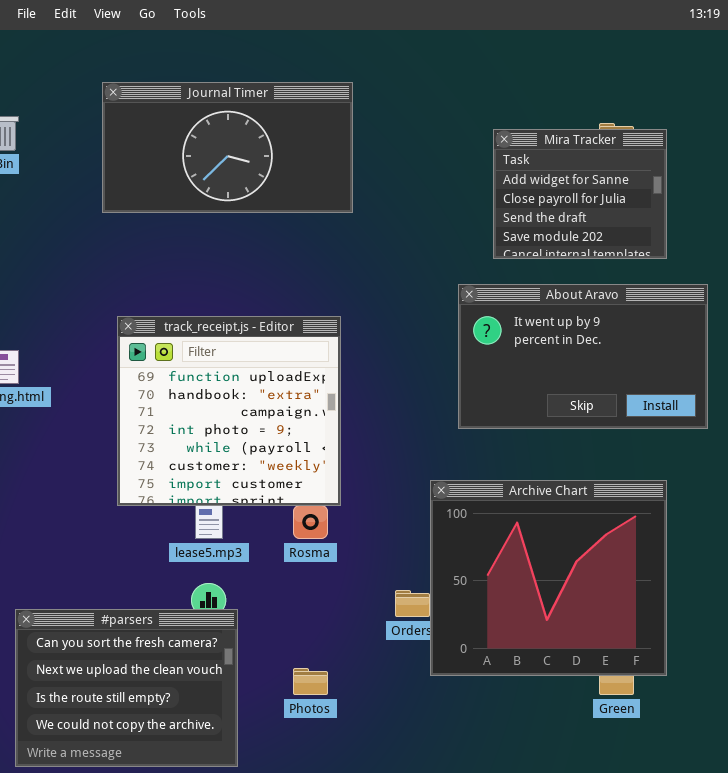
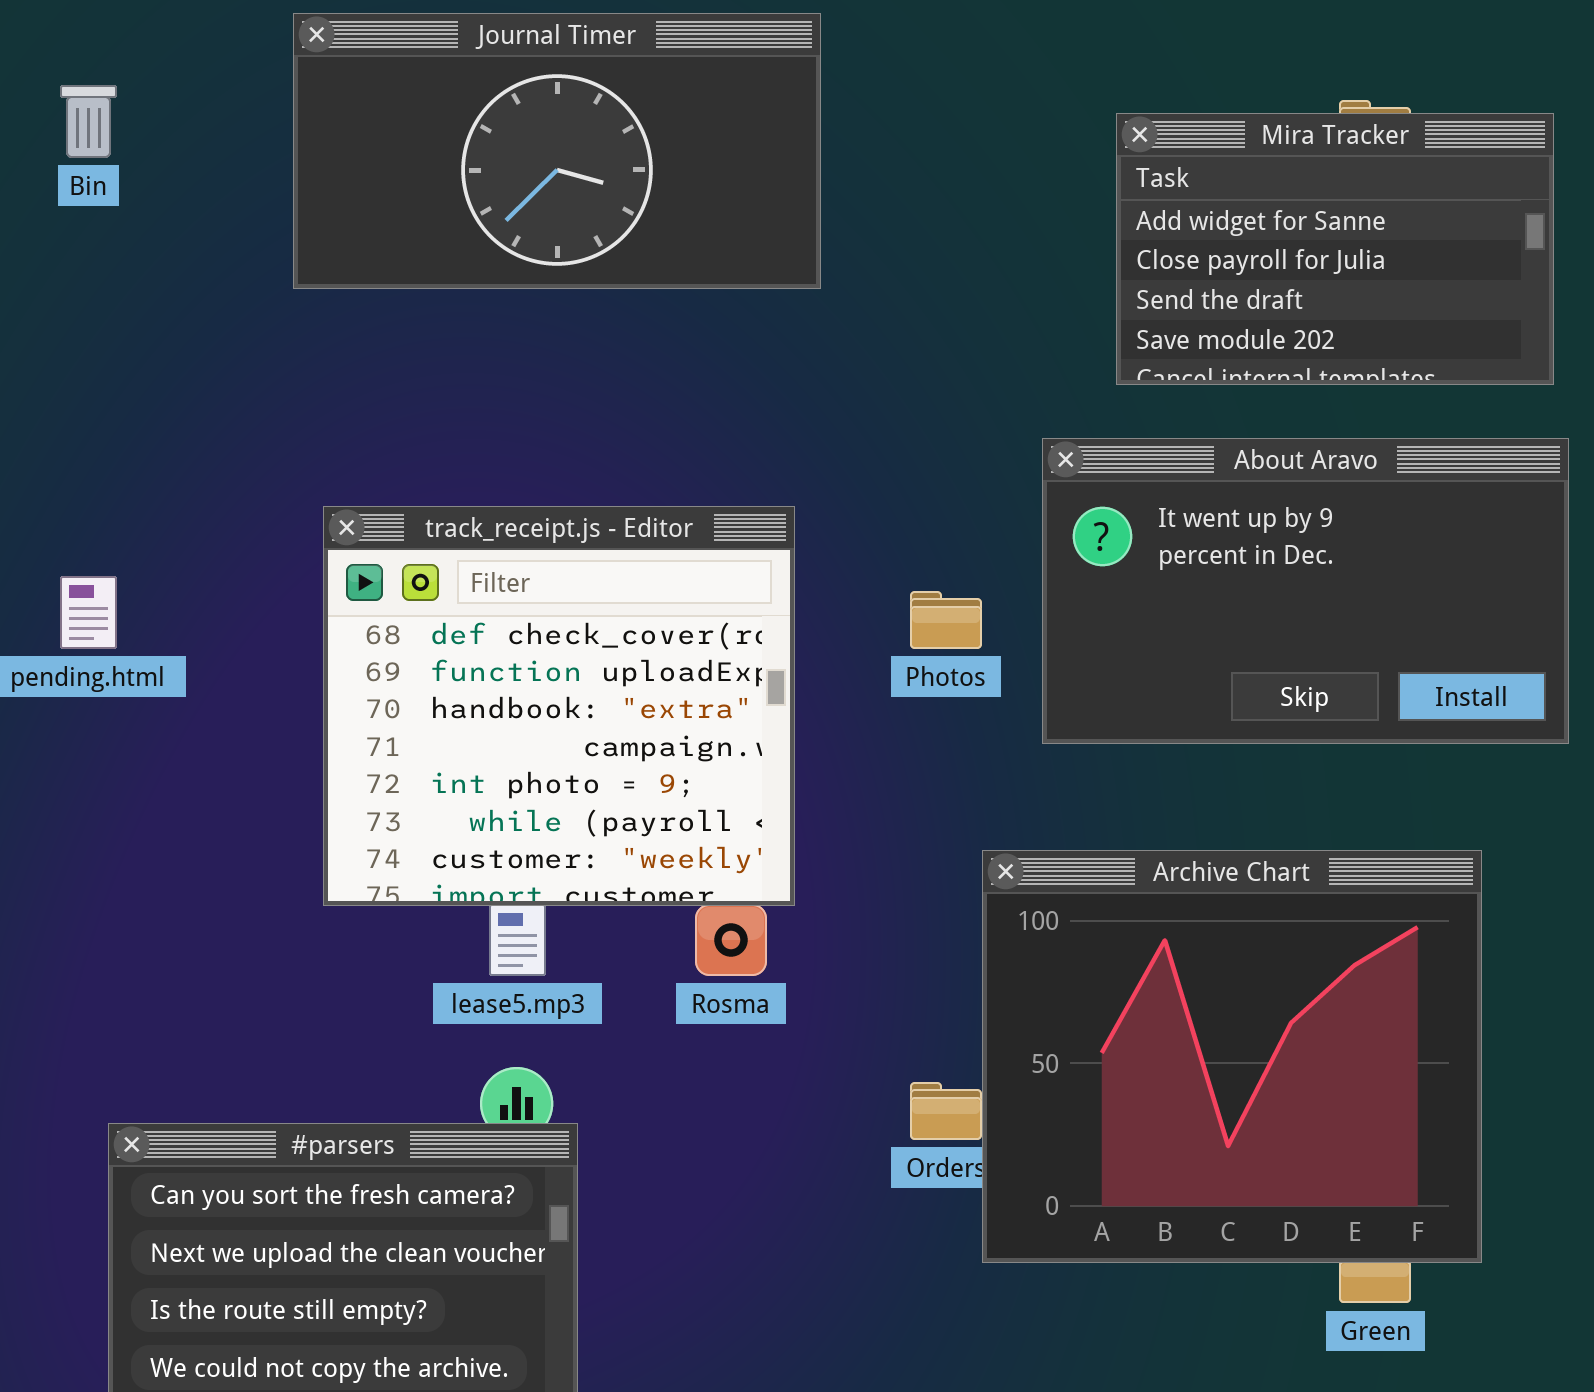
Mira Tracker: [493,129,667,259] -> [1116,113,1554,385], resized
track_receipt.js - Editor: [117,316,341,506] -> [323,506,795,906], scrolled up 1 row
Photos: [293,668,328,695] -> [910,591,982,649], moved

